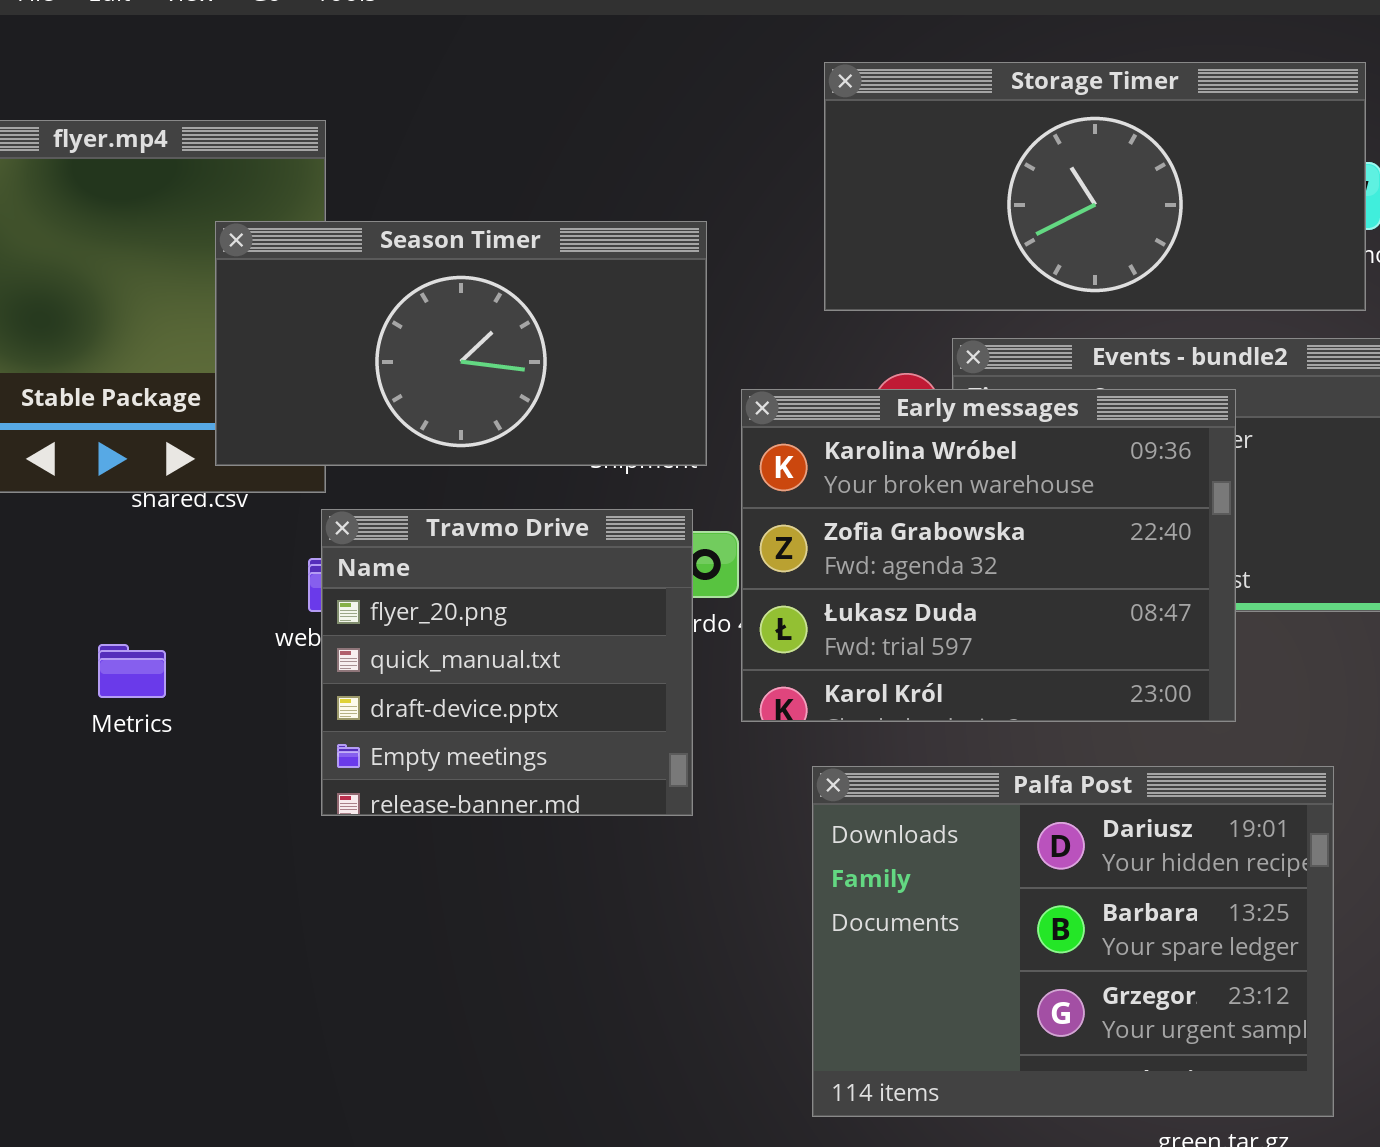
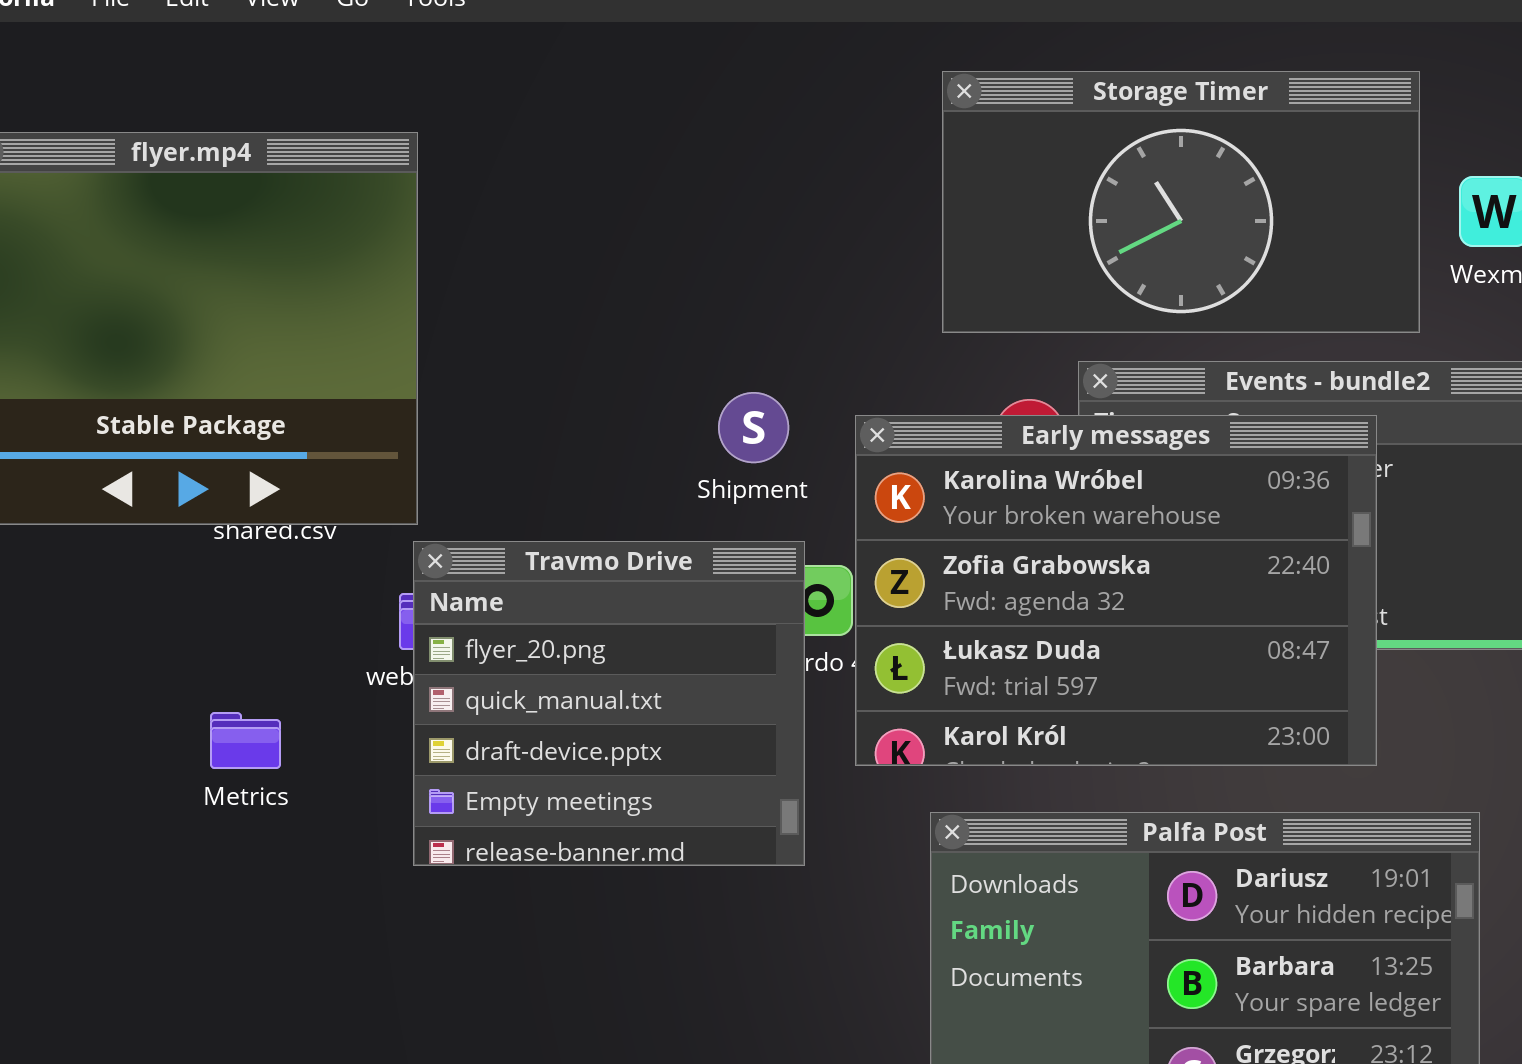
Storage Timer: [824,62,1366,311] -> [942,71,1420,333], resized
Season Timer: [215,221,707,466] -> none, closed
Metrics: [98,644,166,698] -> [210,712,281,769], moved

